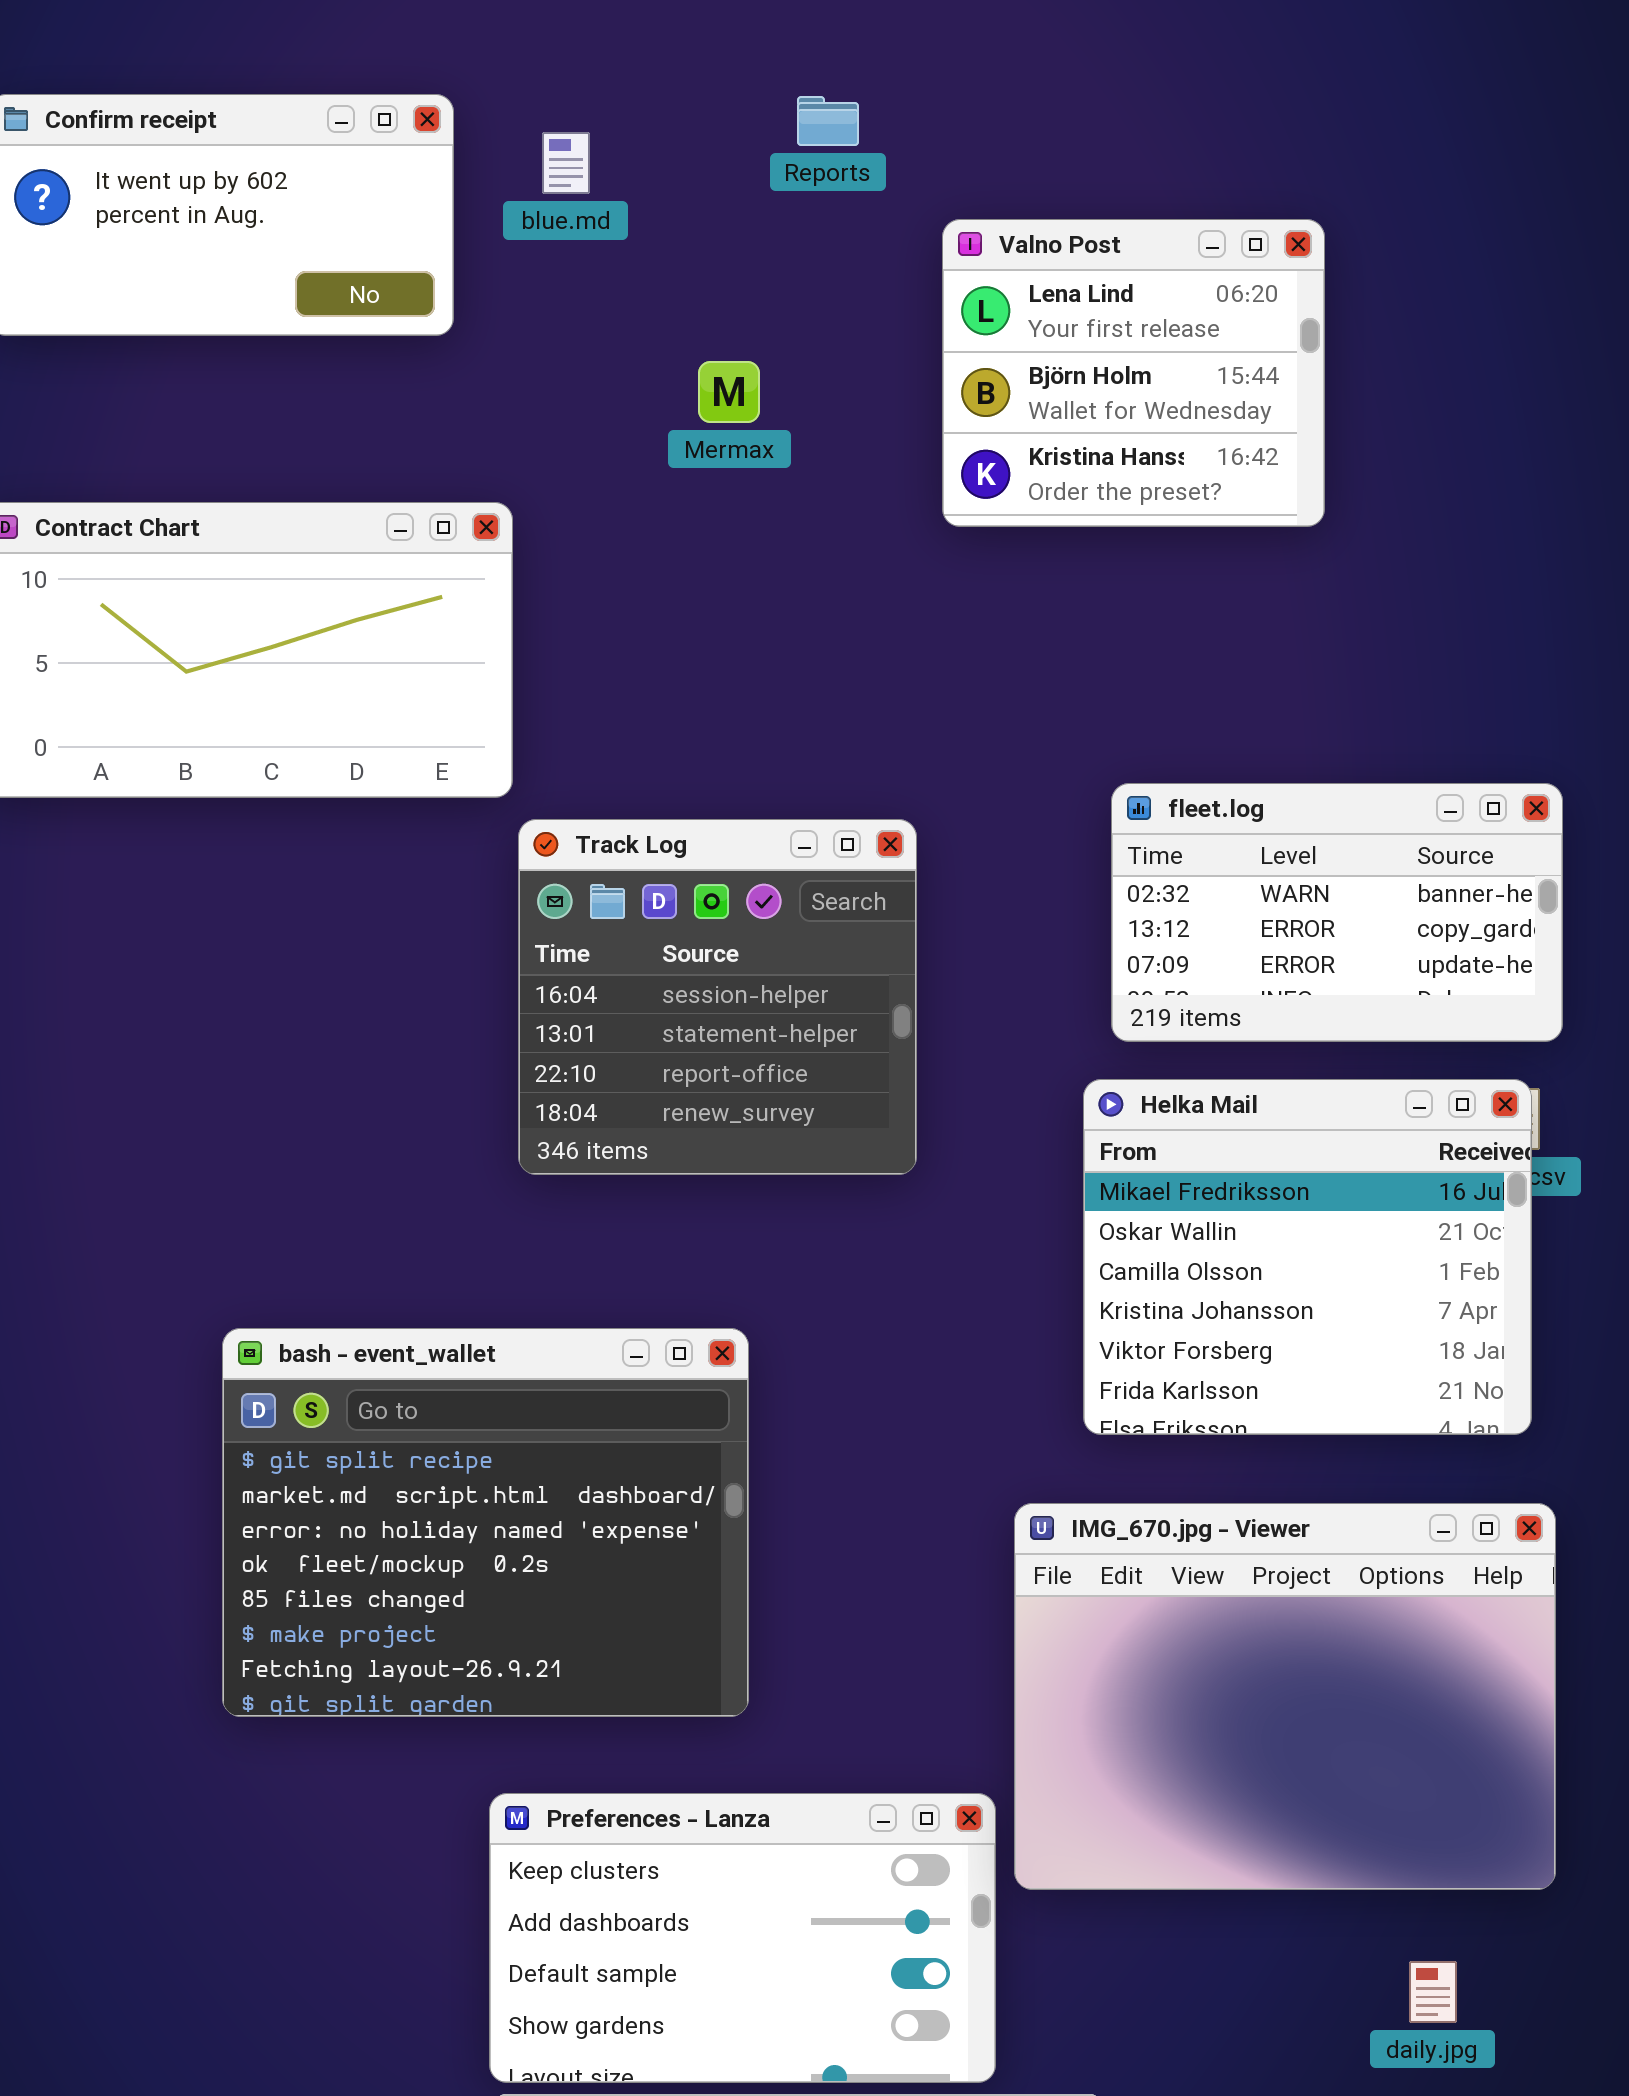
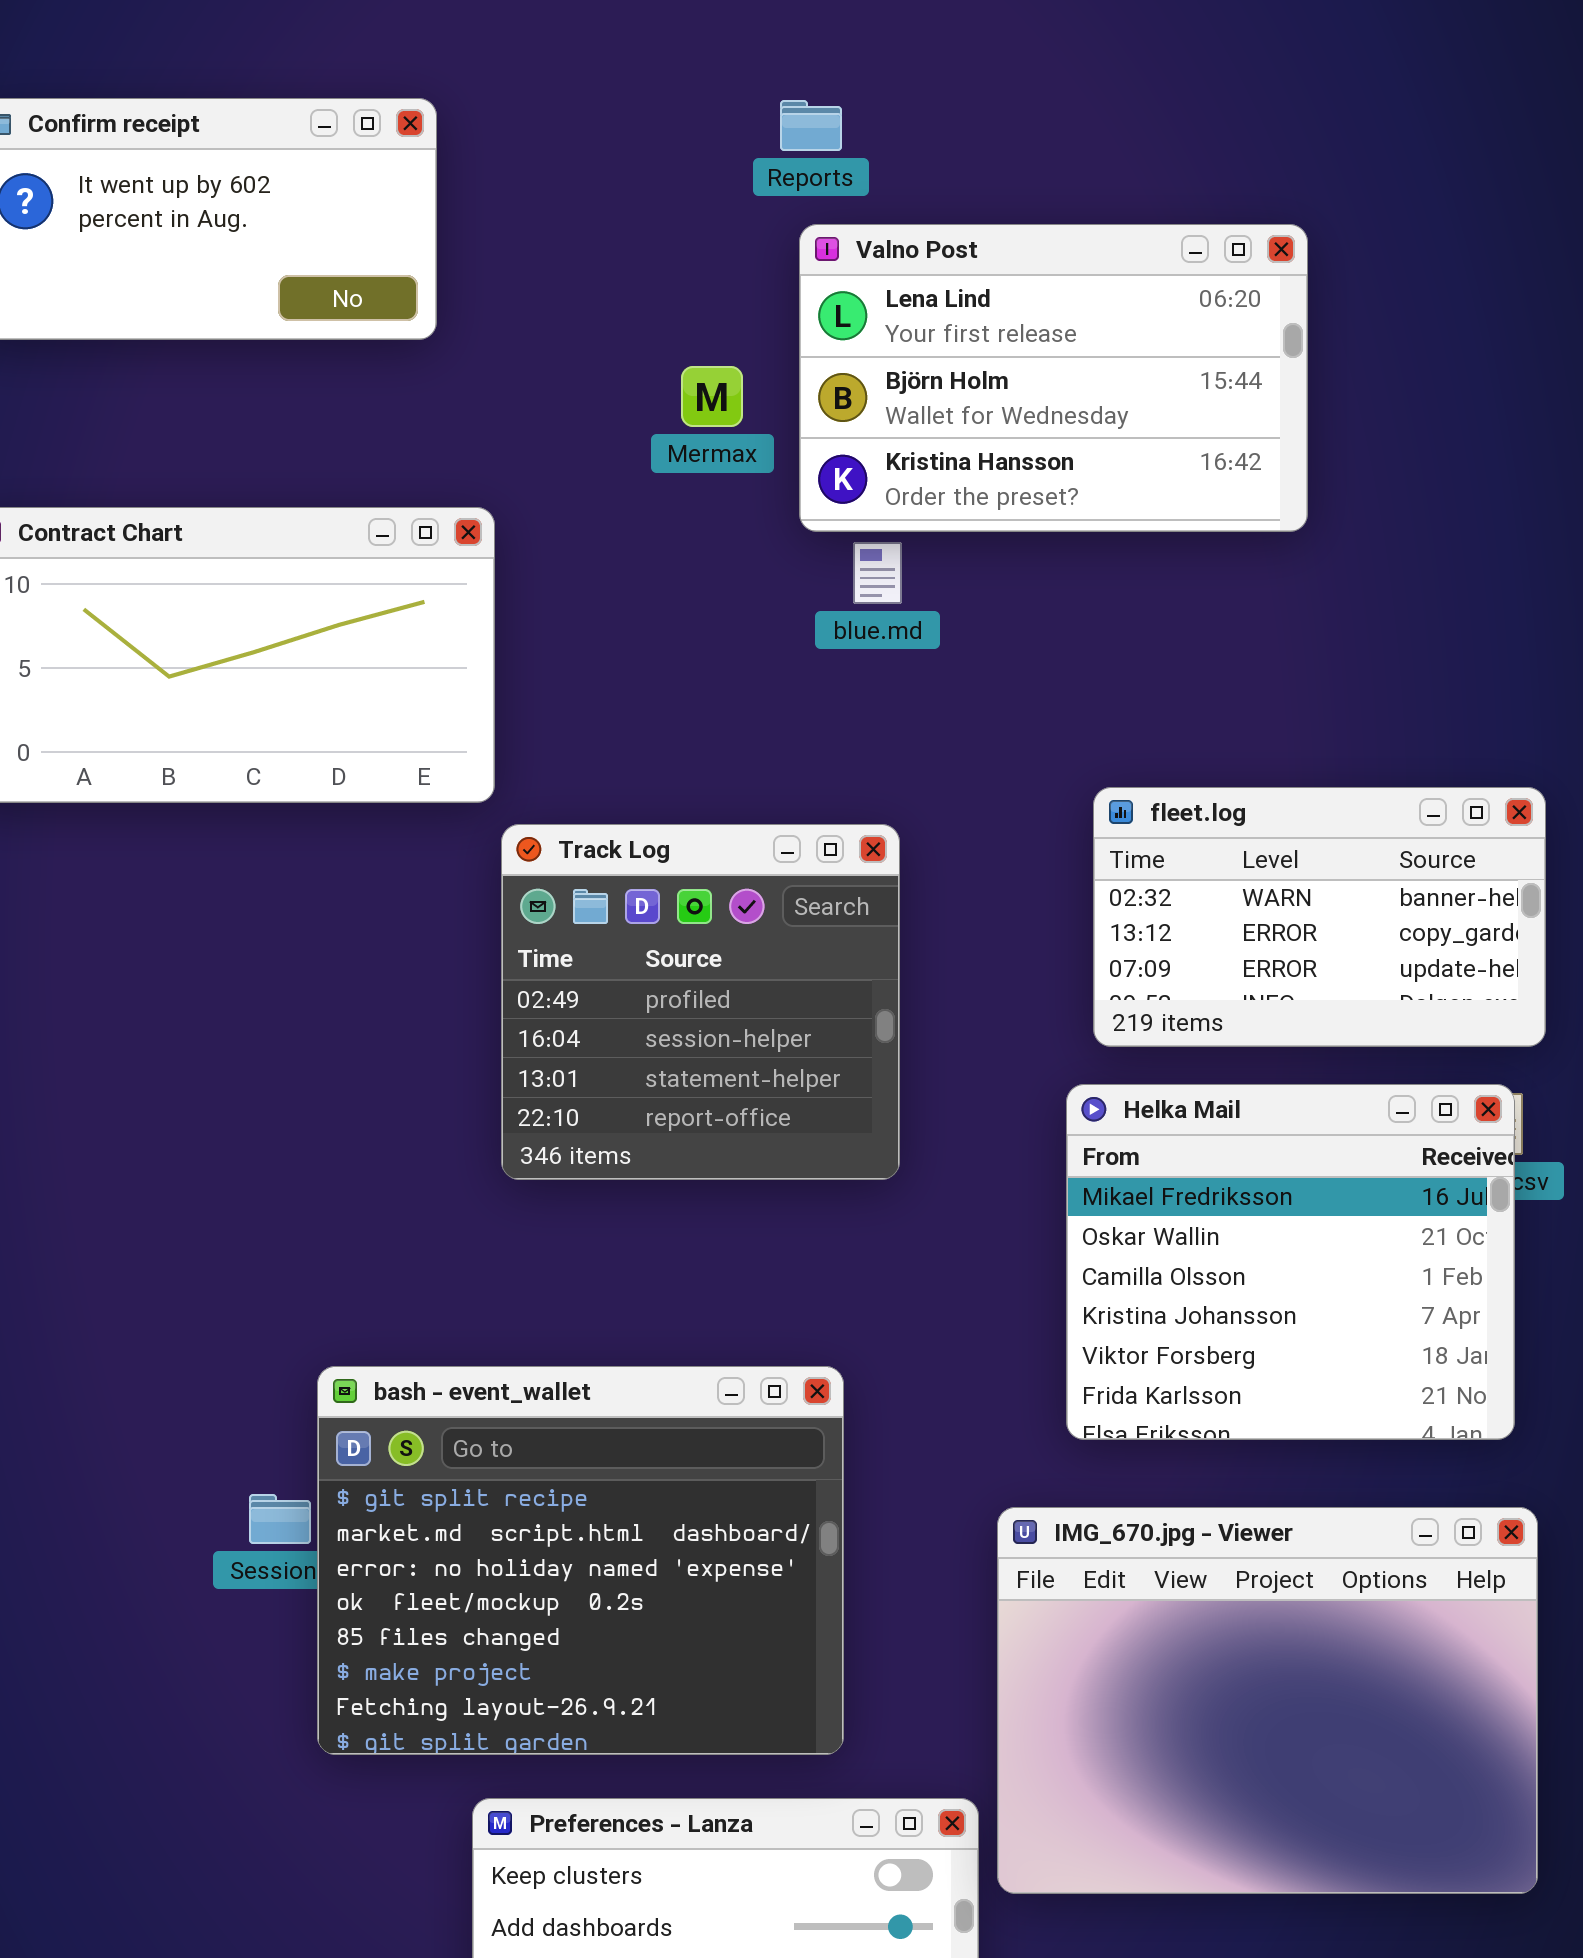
blue.md: [542,132,590,194] -> [853,542,902,604], moved
Valno Post: [942,219,1325,527] -> [799,224,1308,532], resized
Track Log: [518,819,917,1175] -> [501,824,900,1180], scrolled up 1 row
bash - event_wallet: [222,1328,749,1717] -> [317,1366,844,1755], moved

